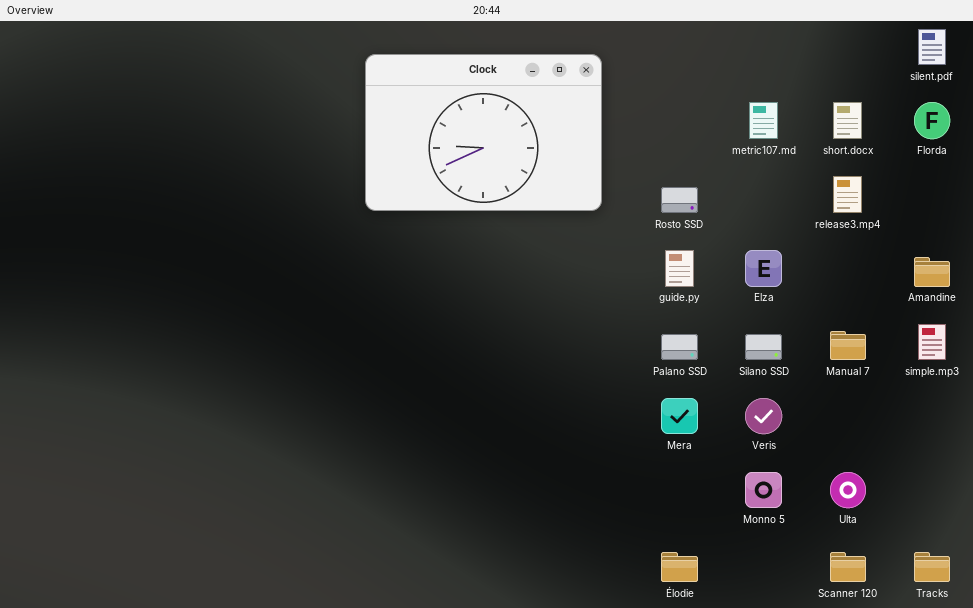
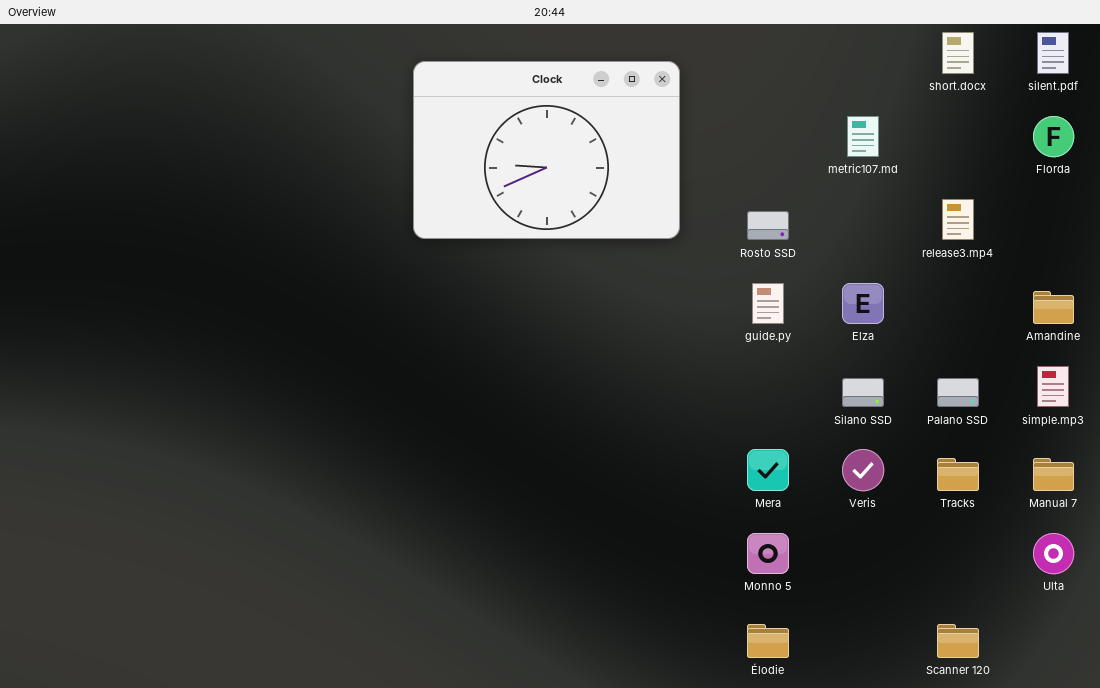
short.docx: [833,102,862,139] -> [942,32,974,74], moved
Manual 7: [830,331,866,360] -> [1033,458,1074,491], moved
Palano SSD: [661,334,698,360] -> [937,378,979,407], moved
Monno 5: [745,472,782,508] -> [747,533,789,574], moved
Ulta: [830,472,866,508] -> [1033,533,1074,574], moved
Tracks: [914,552,950,582] -> [937,458,979,491], moved

